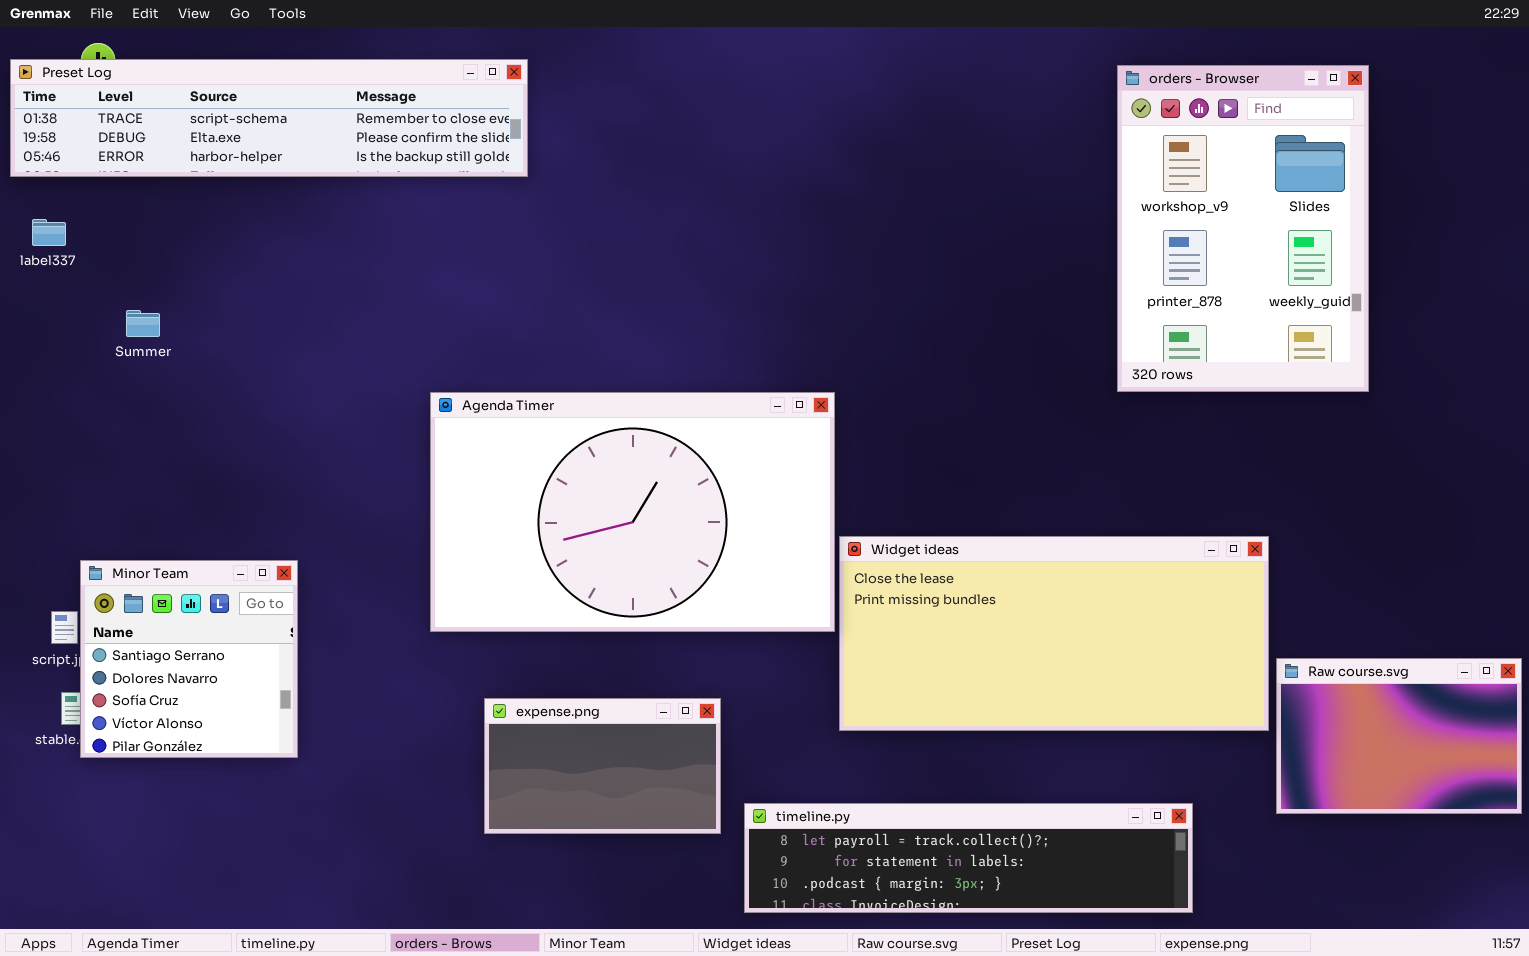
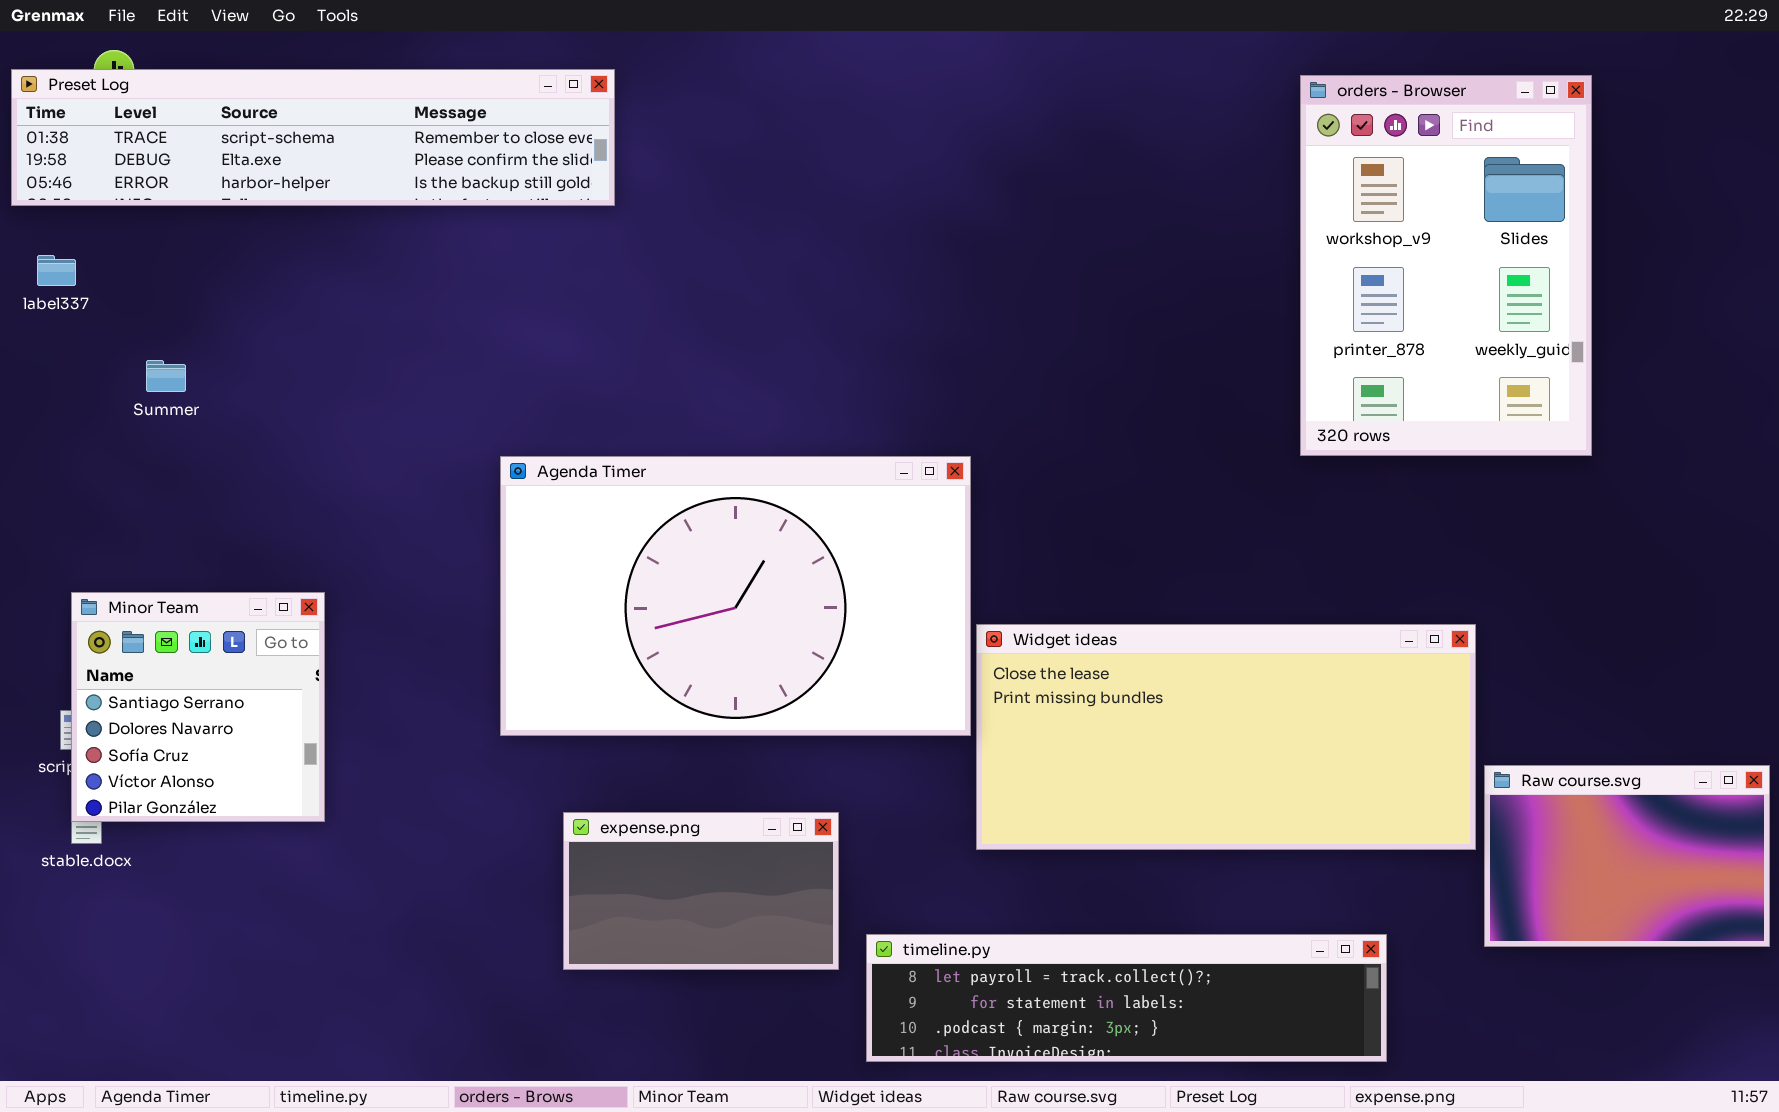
Minor Team: [80,560,298,758] -> [71,592,325,822], moved

